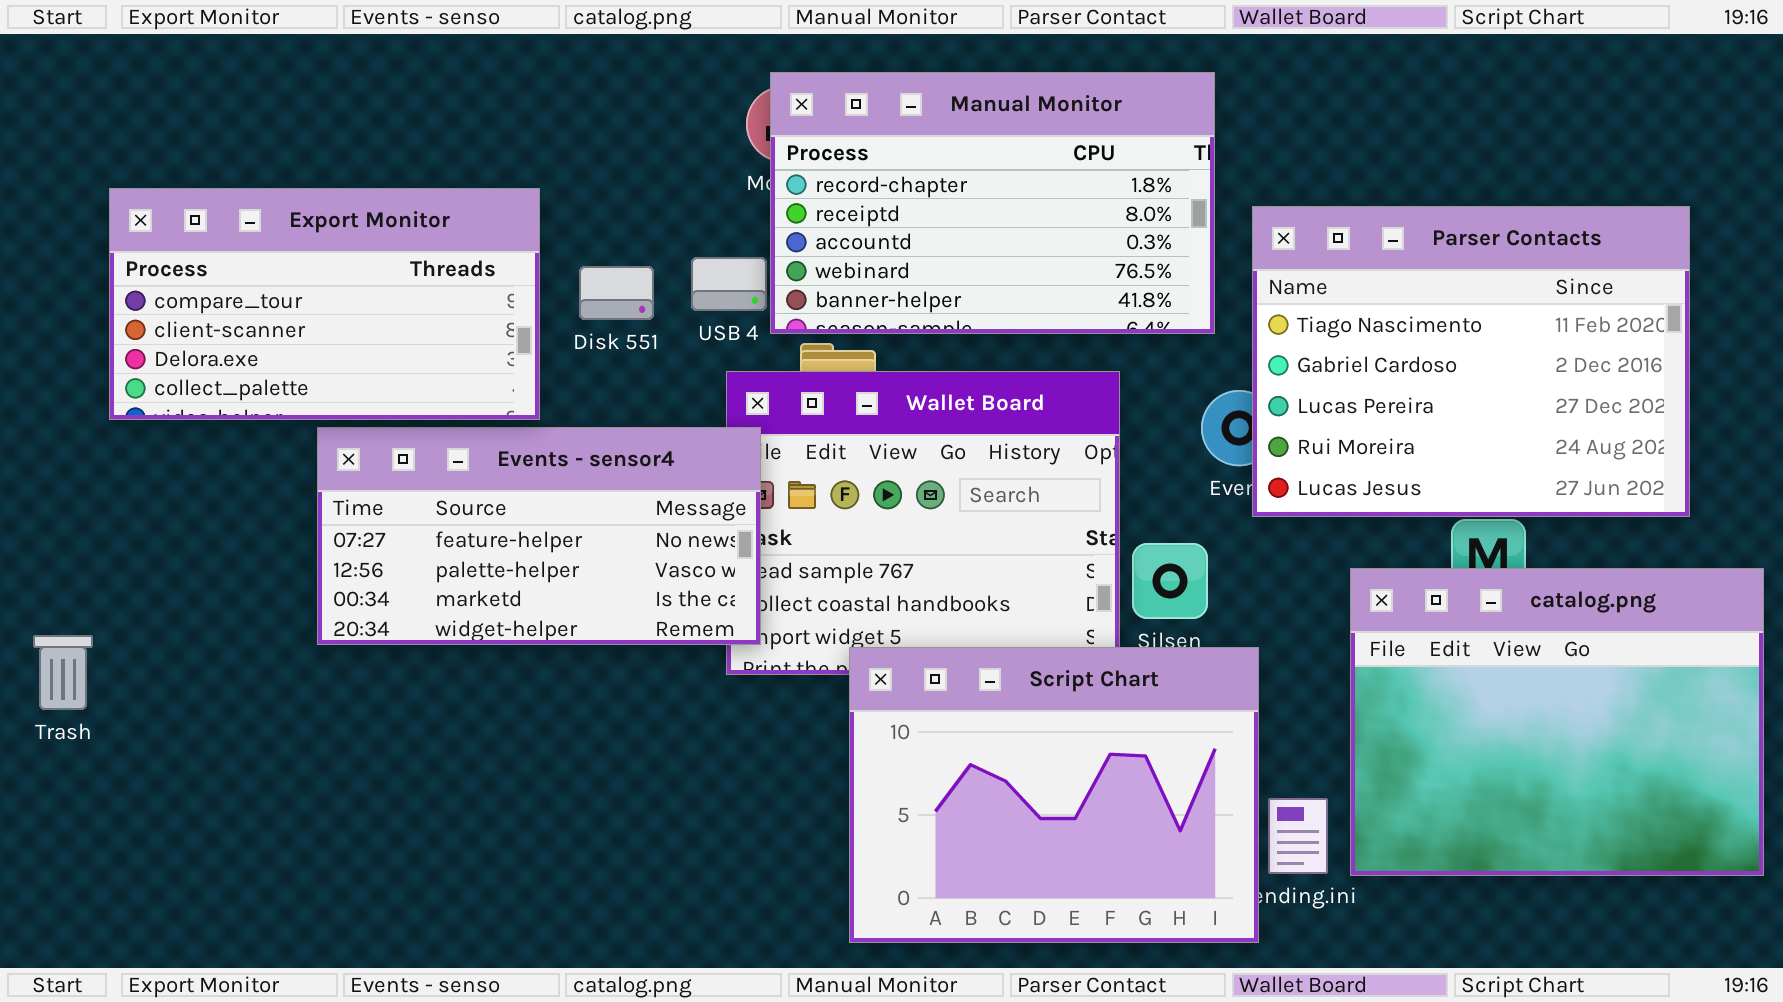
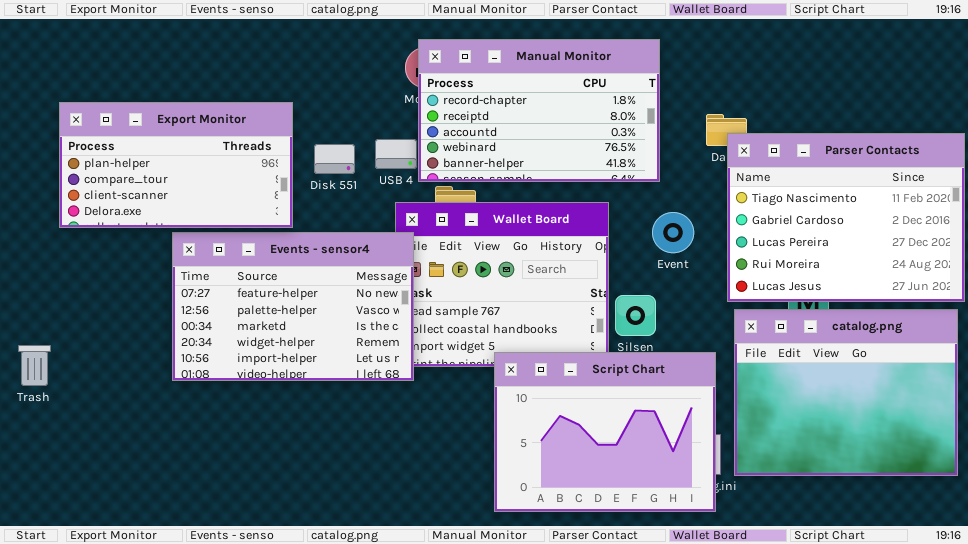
Export Monitor: [109,188,540,420] -> [59,102,293,228], scrolled up 1 row
Parser Contacts: [1252,206,1690,517] -> [727,133,965,302], moved
Events - sensor4: [317,427,761,645] -> [172,232,414,381], resized
Script Chart: [849,647,1259,943] -> [494,352,716,512], moved

